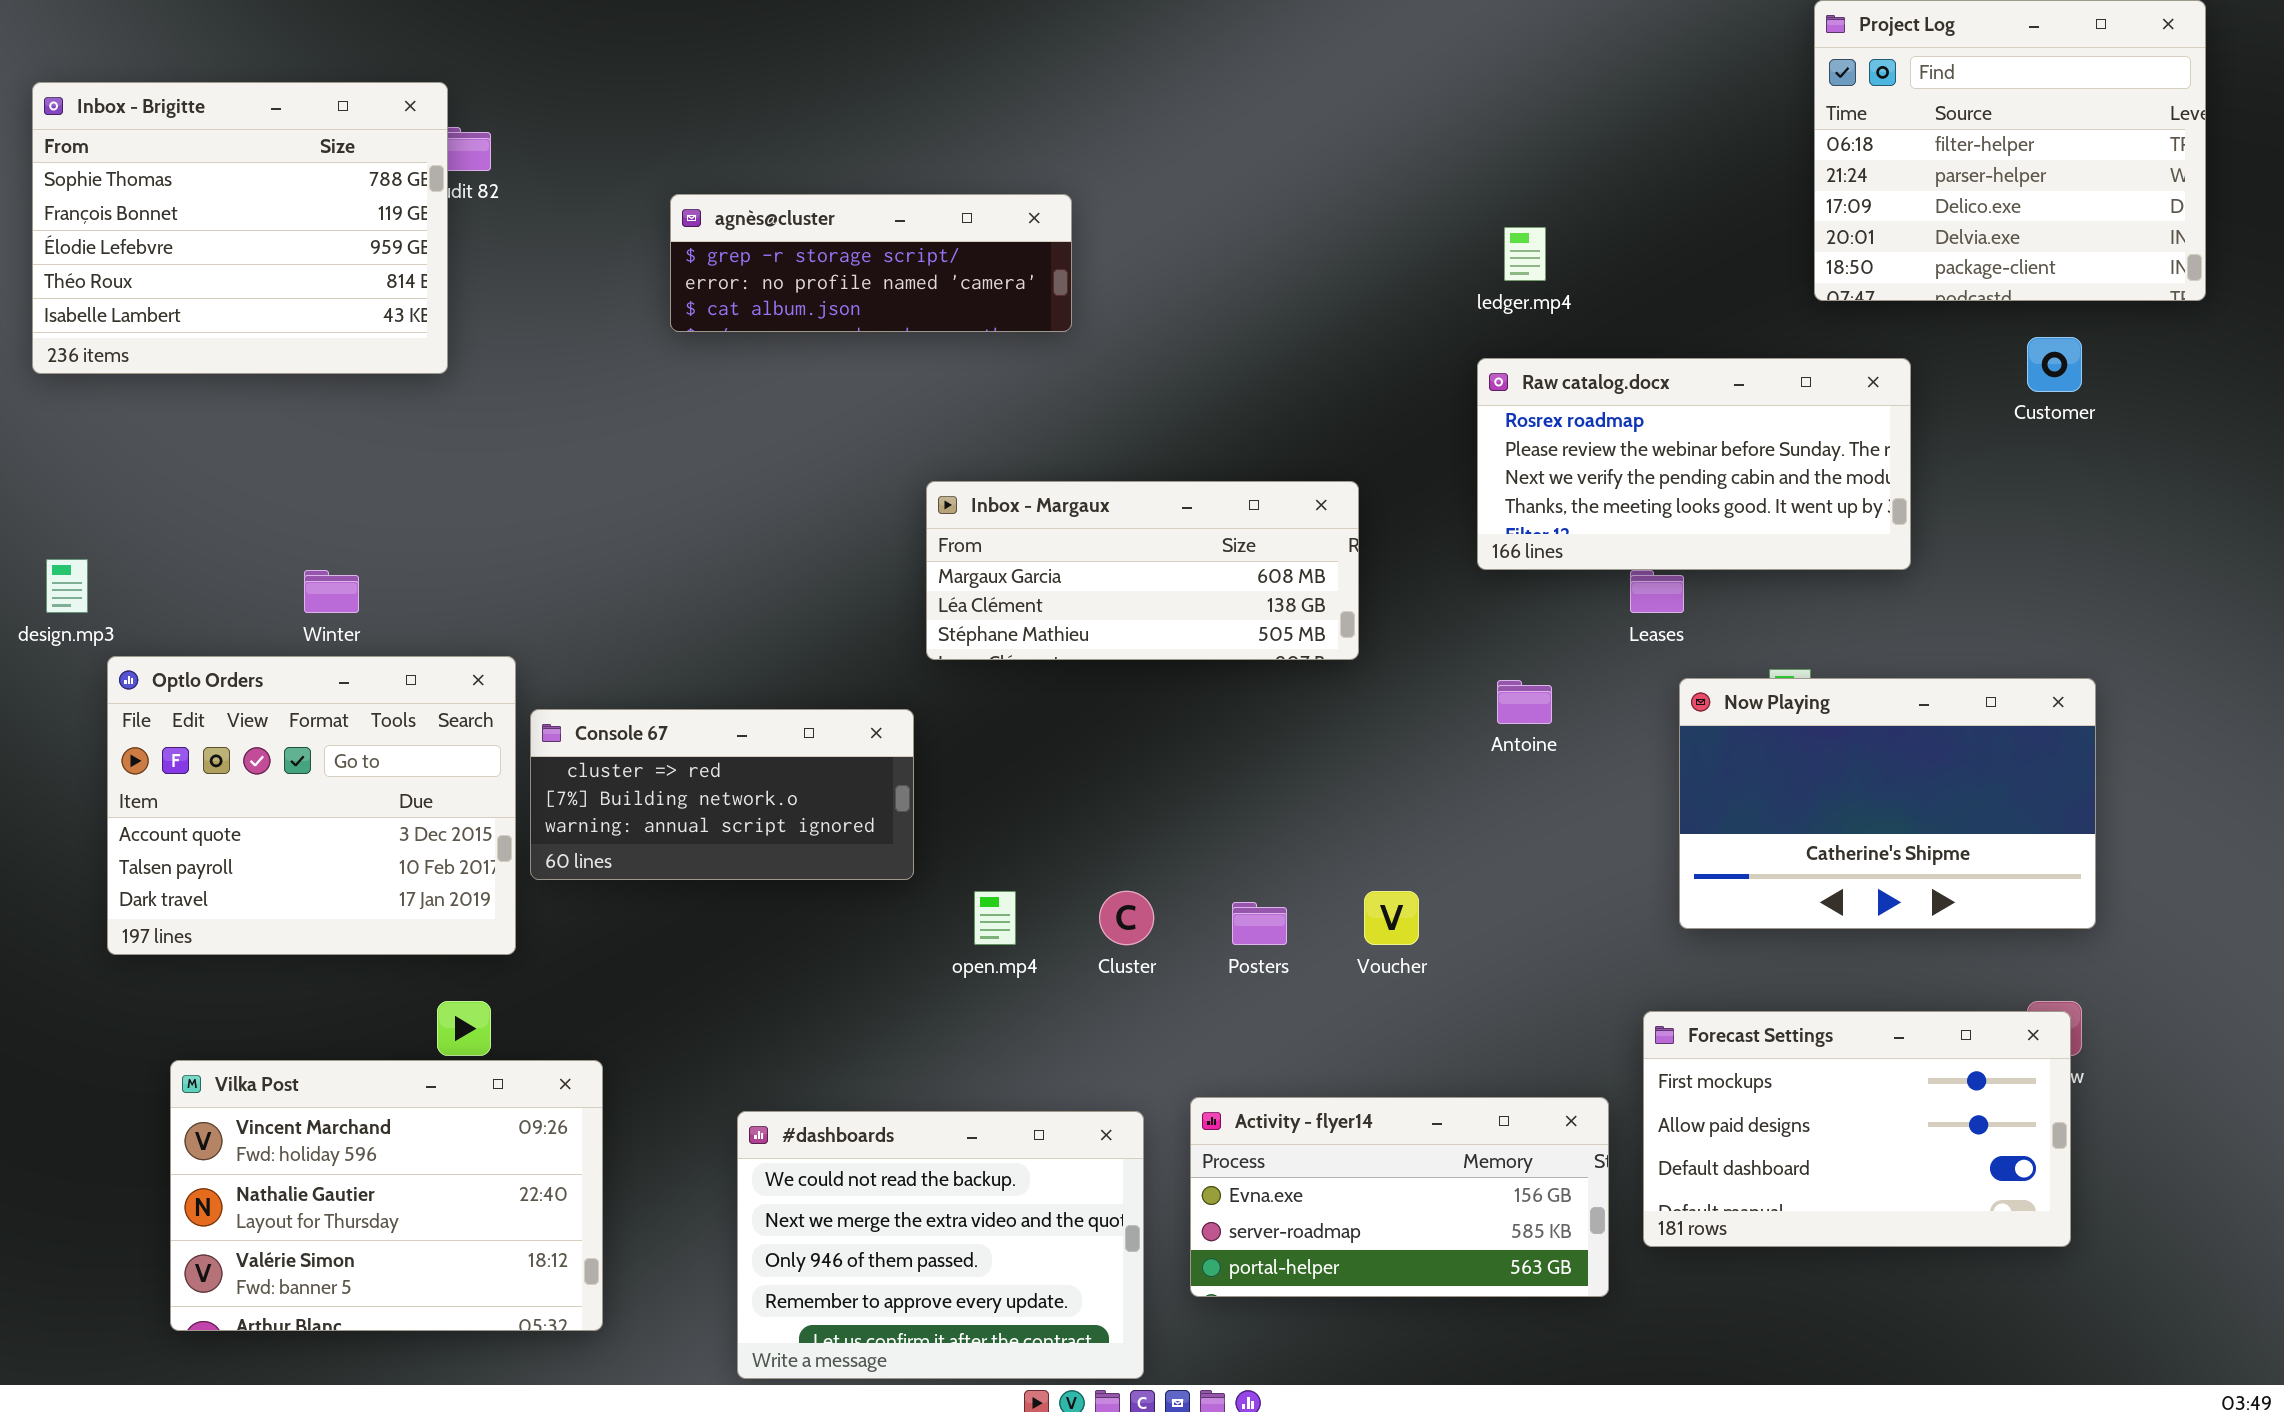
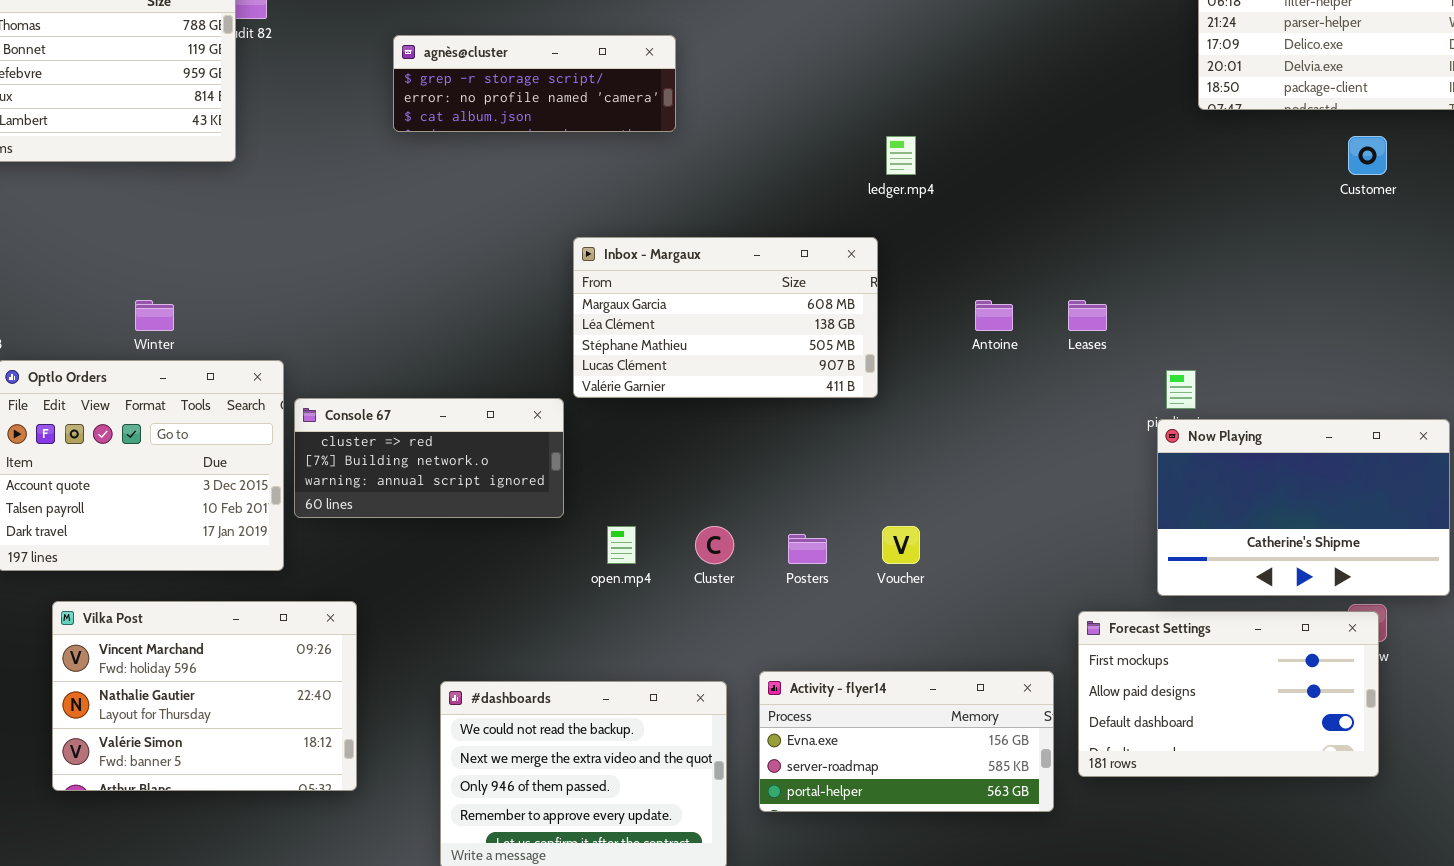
ledger.mp4: [1504,227,1546,281] -> [886,136,916,175], moved
Raw catalog.docx: [1477,358,1911,570] -> none, closed
Inbox - Margaux: [926,481,1359,660] -> [573,237,878,398], resized
Now Playing: [1679,678,2096,929] -> [1157,419,1450,596], moved
Antoine: [1497,680,1552,724] -> [975,300,1013,331], moved
Vilka Post: [170,1060,603,1331] -> [52,601,357,791], moved

